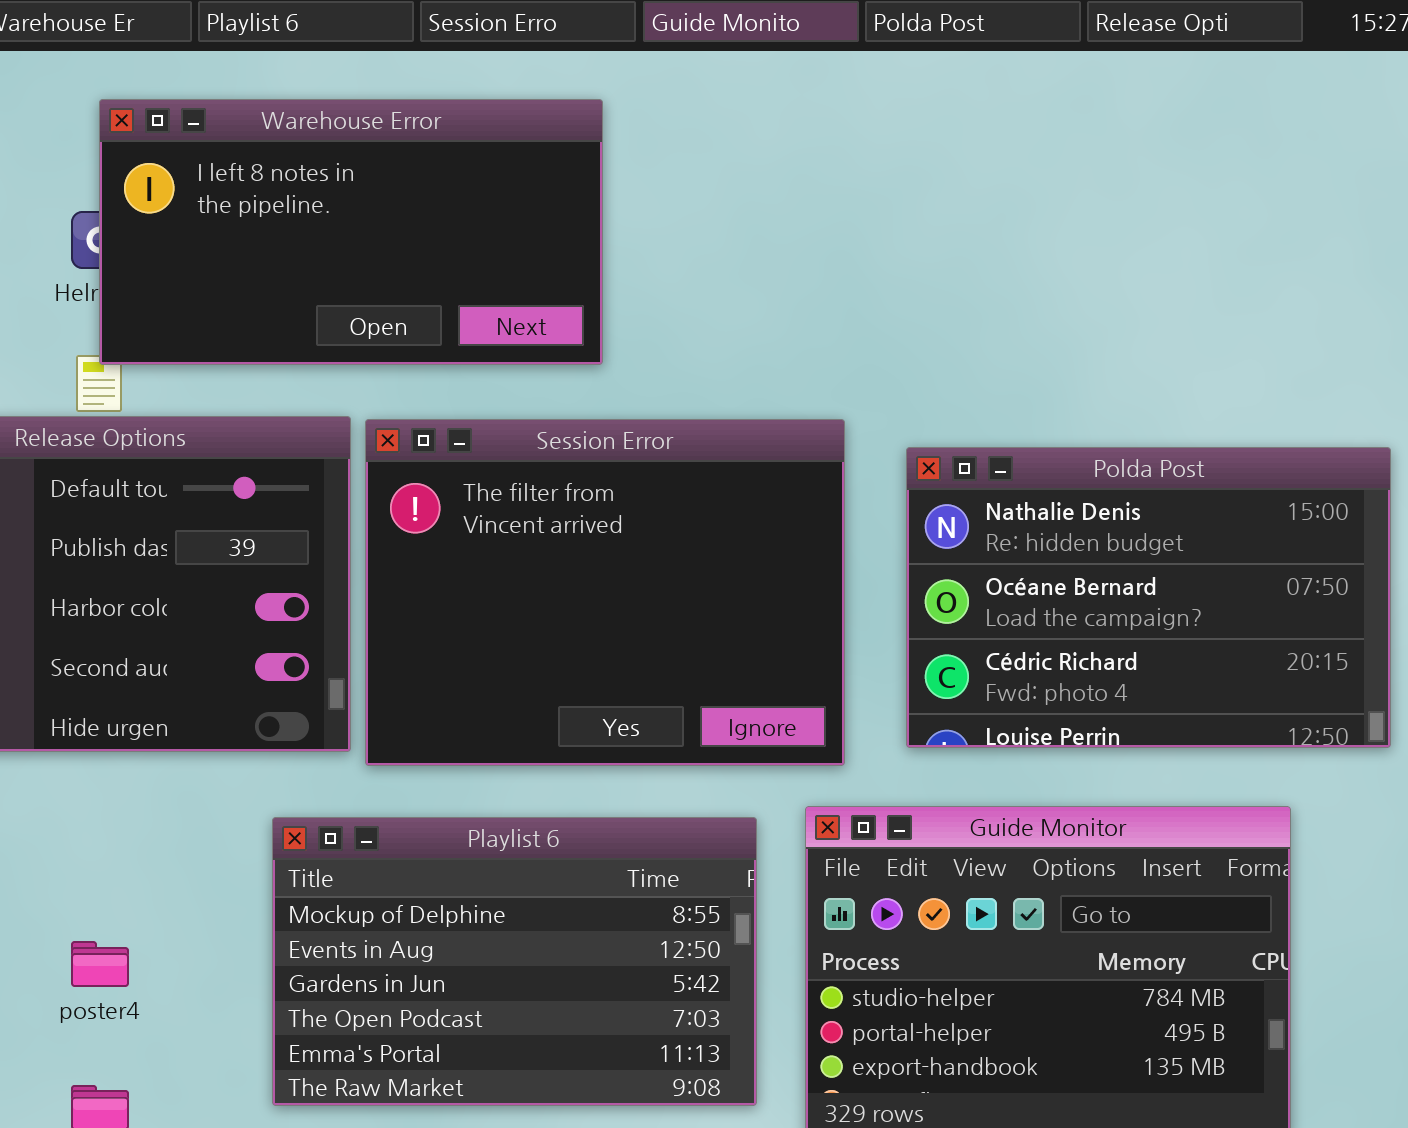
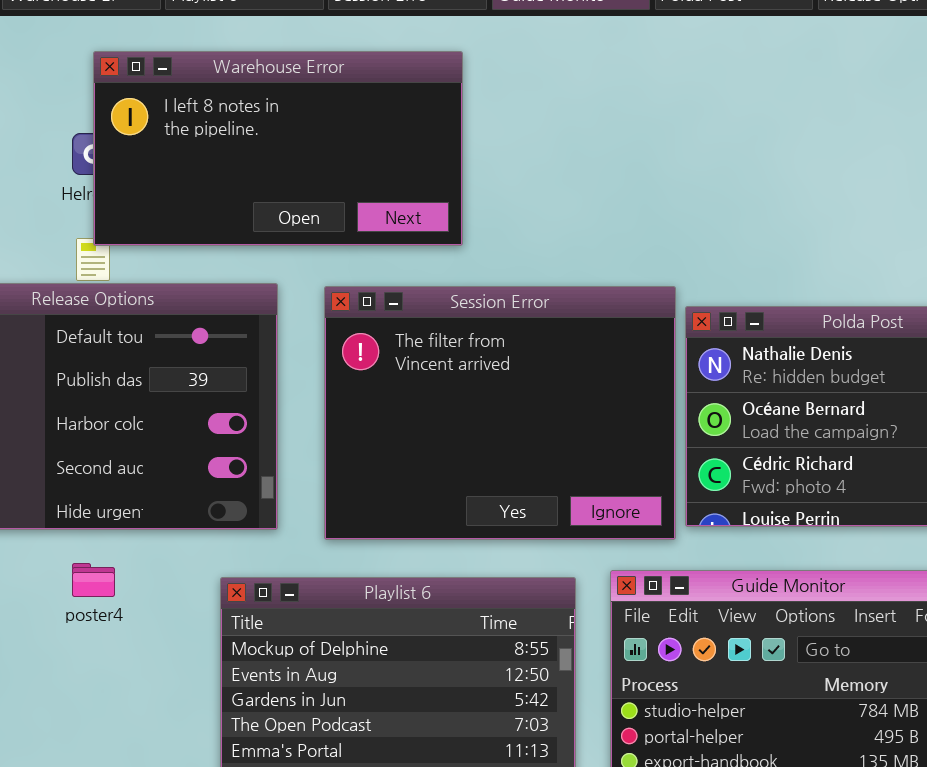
Session Error: [365,419,845,766] -> [324,286,676,540], moved
poster4: [71,941,129,987] -> [72,563,115,597], moved

